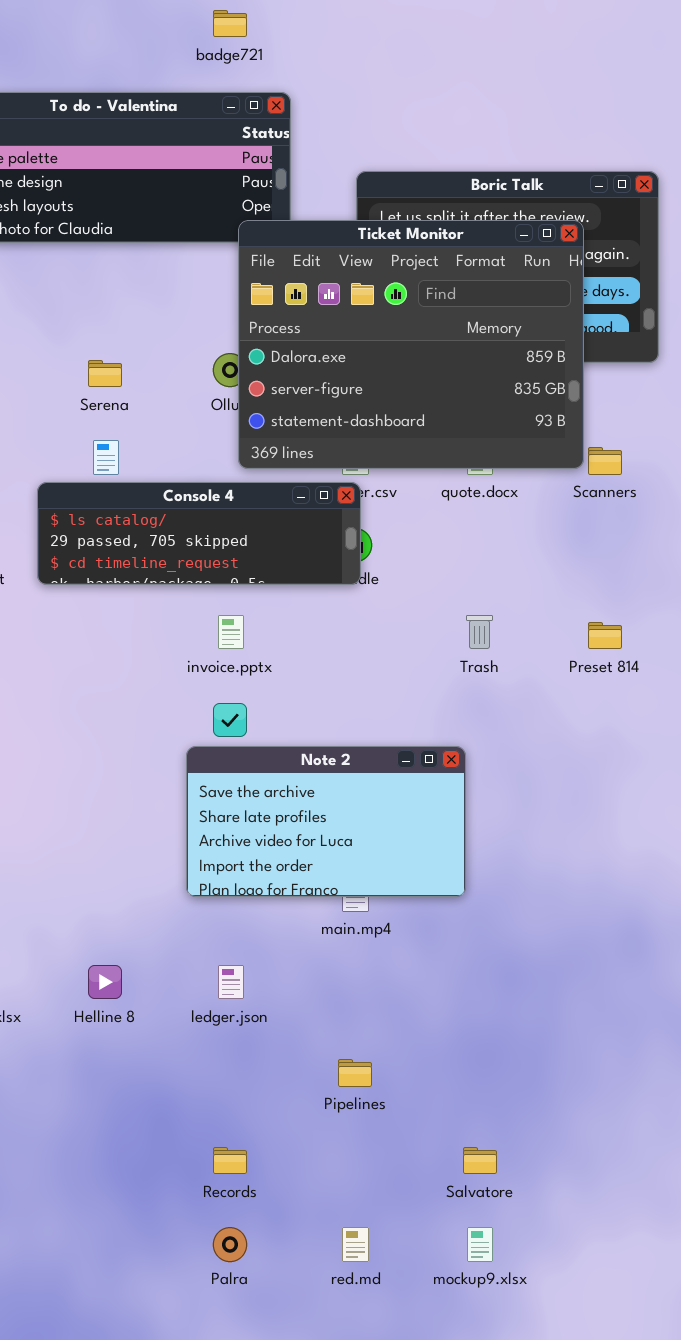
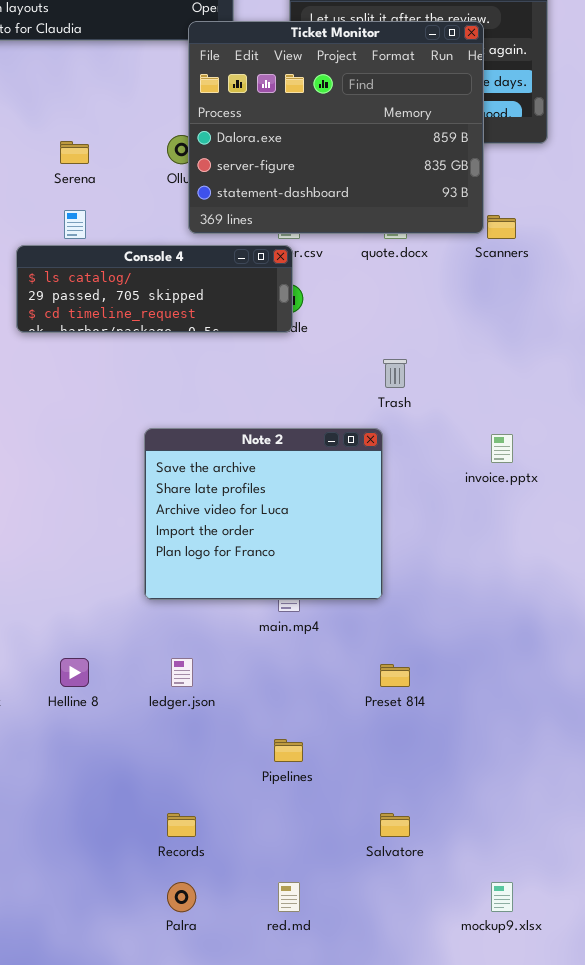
invoice.pptx: [218,615,244,649] -> [491,434,513,463], moved
Preset 814: [588,622,622,649] -> [380,664,410,687], moved
Note 2: [186,746,466,897] -> [144,428,383,600], resized
mockup9.xlsx: [467,1227,493,1262] -> [491,882,513,912], moved

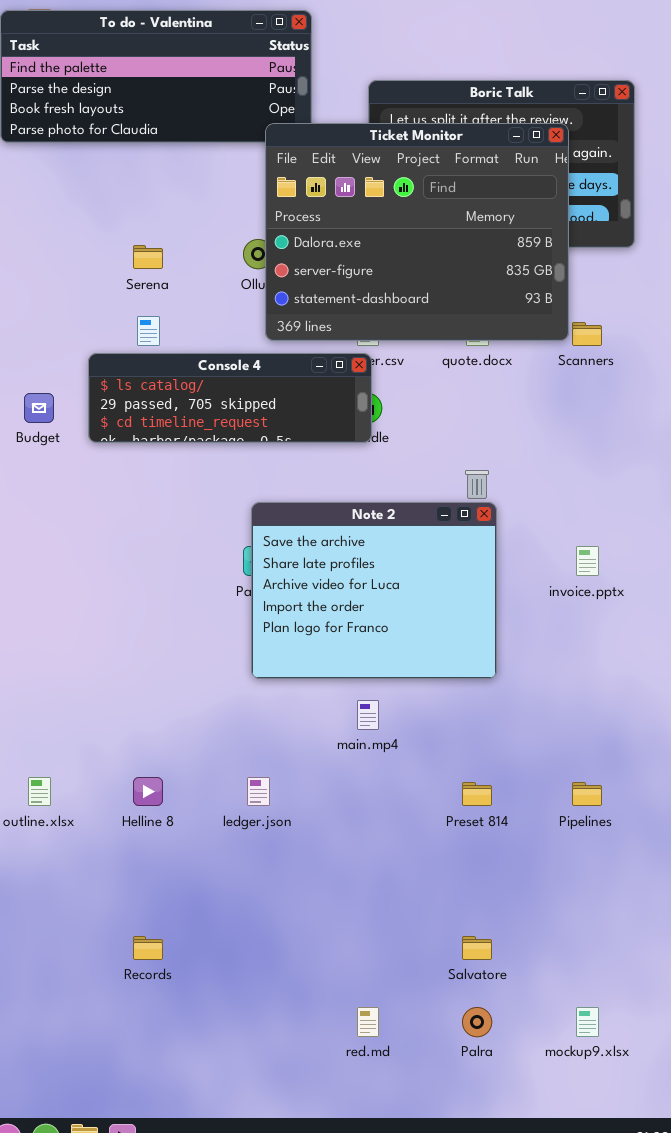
Note 2: [144,428,383,600] -> [251,502,497,679], moved
Pipelines: [274,739,303,762] -> [572,782,602,806], moved
Records: [167,813,196,837] -> [133,936,163,960], moved
Palra: [167,882,196,912] -> [462,1007,492,1037], moved

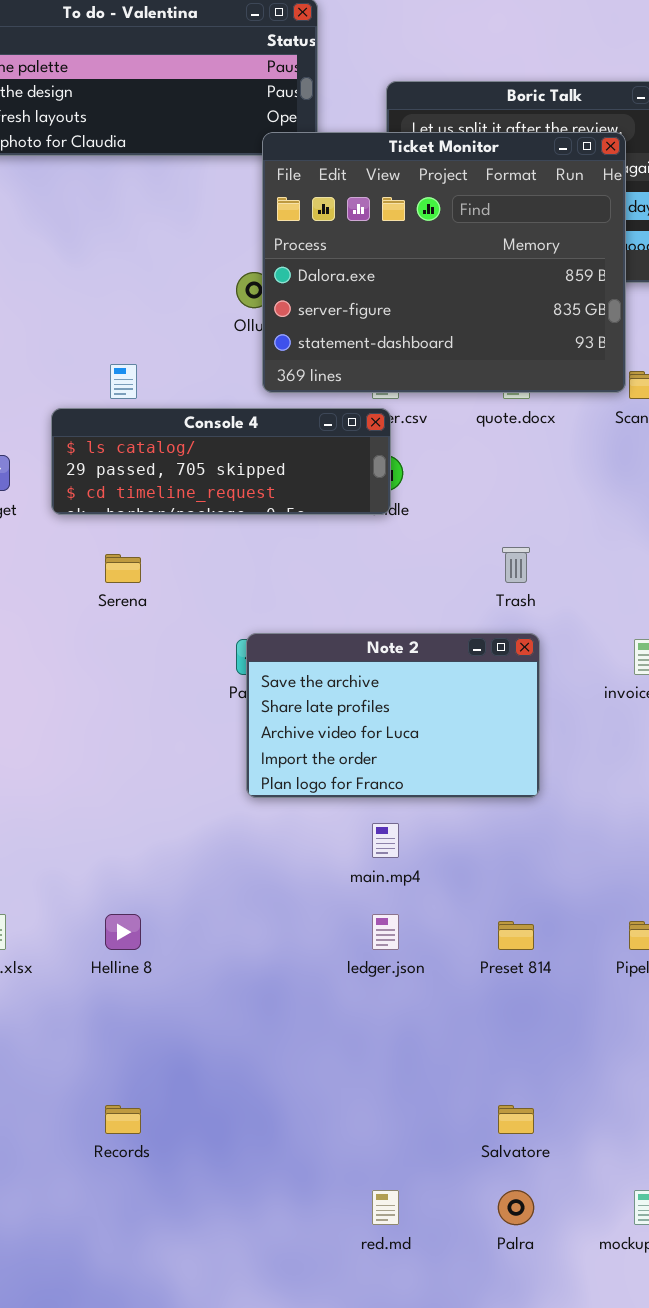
Serena: [133,245,163,269] -> [105,554,141,583], moved
Note 2: [251,502,497,679] -> [246,633,540,798], resized
ledger.json: [247,777,270,806] -> [372,914,399,950], moved

